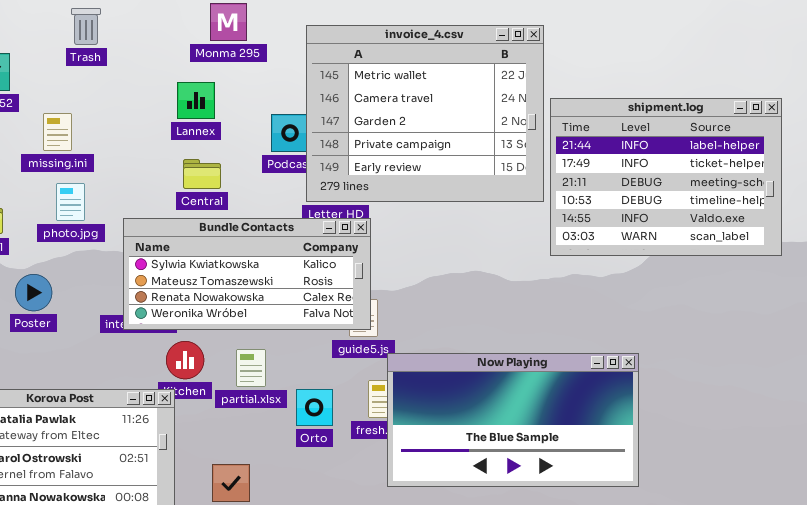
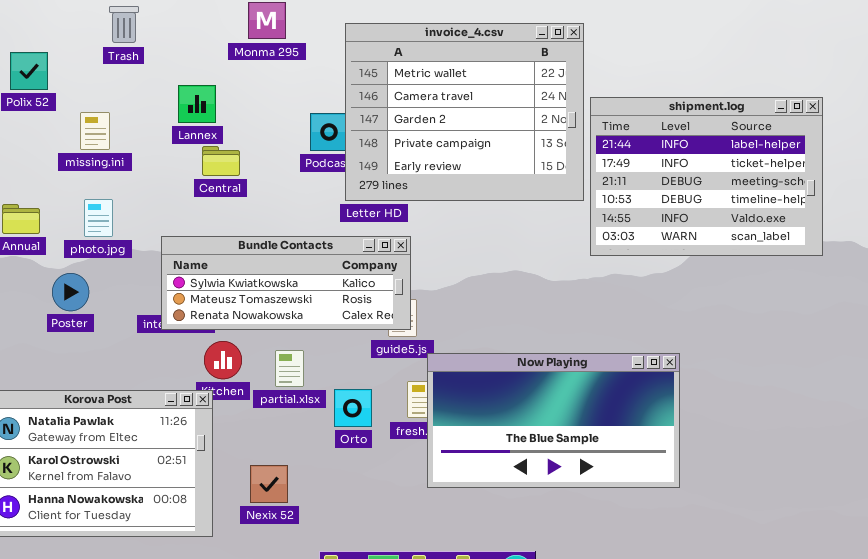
Lannex: [177,82,215,119] -> [178,85,216,123], moved
Central: [183,159,221,189] -> [202,146,240,176], moved
photo.jpg: [56,183,85,221] -> [84,199,113,237], moved
Bundle Contacts: [123,218,371,330] -> [161,236,411,330], resized

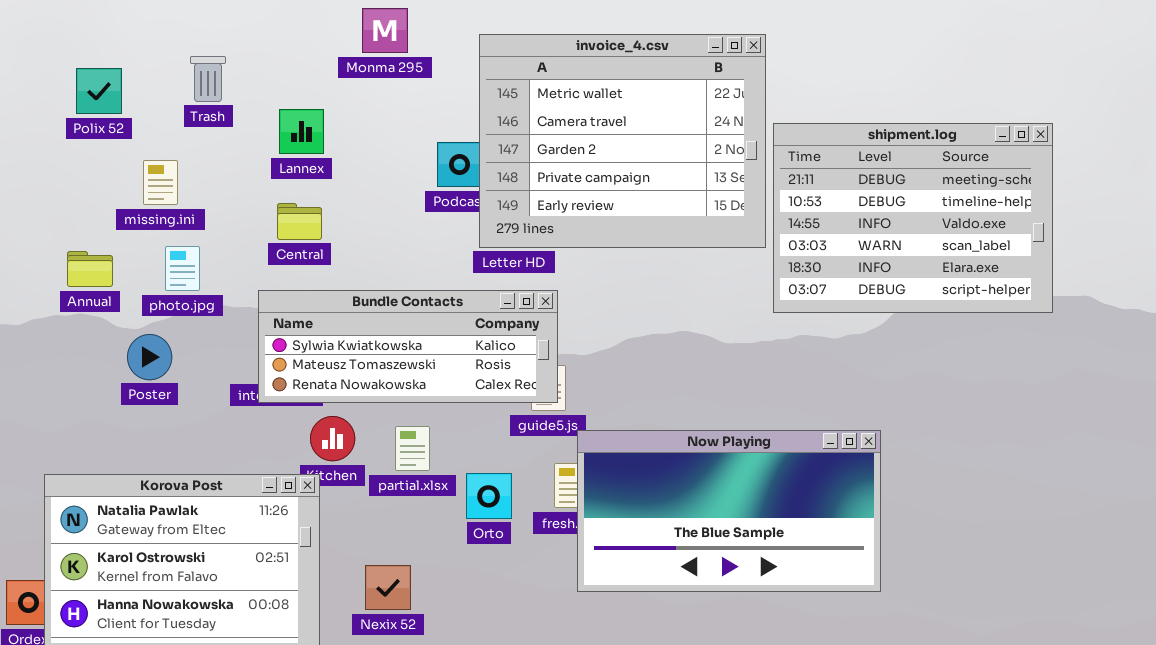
Trash: [109,6,139,43] -> [190,56,226,102], moved
shipment.log: [590,97,823,256] -> [773,123,1053,313], scrolled down 2 rows
missing.ini: [80,112,110,150] -> [143,160,178,205], moved
Central: [202,146,240,176] -> [277,203,322,240], moved

